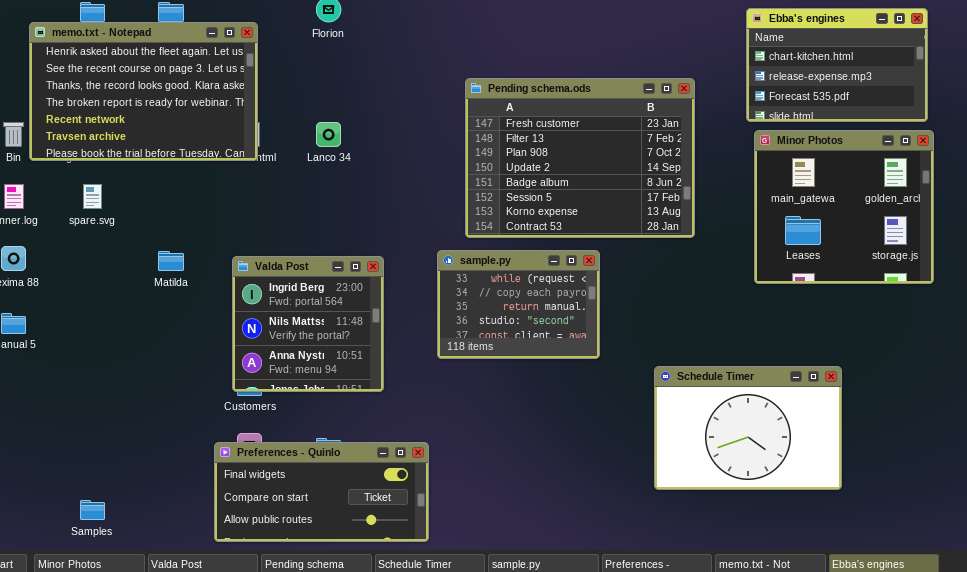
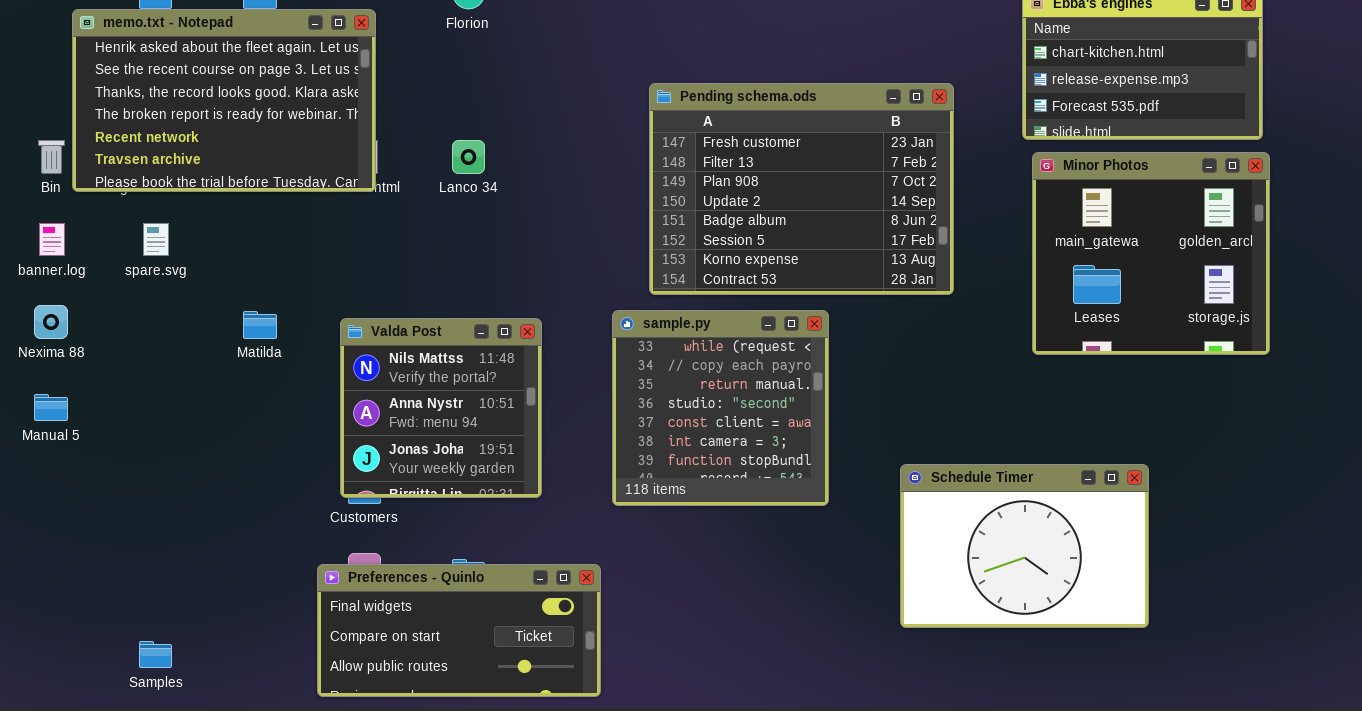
sample.py: [437,250,600,359] -> [612,310,829,506], resized
Valda Post: [232,256,384,392] -> [340,318,542,498], scrolled down 1 row

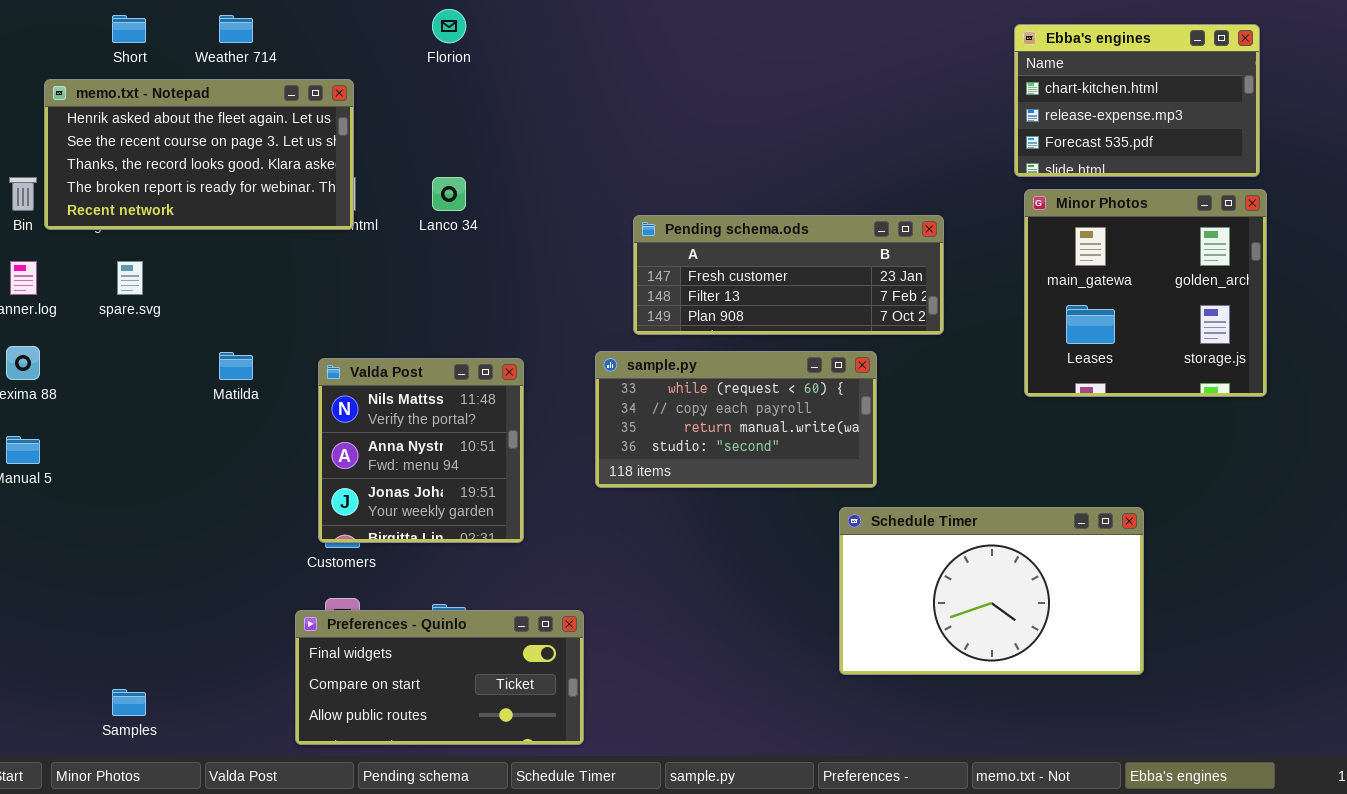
memo.txt - Notepad: [72,9,376,192] -> [44,79,354,230], resized
Pending schema.ods: [649,83,954,295] -> [633,215,944,335], resized
sample.py: [612,310,829,506] -> [595,351,877,488], resized
Schedule Timer: [900,464,1149,628] -> [839,507,1144,675], resized

